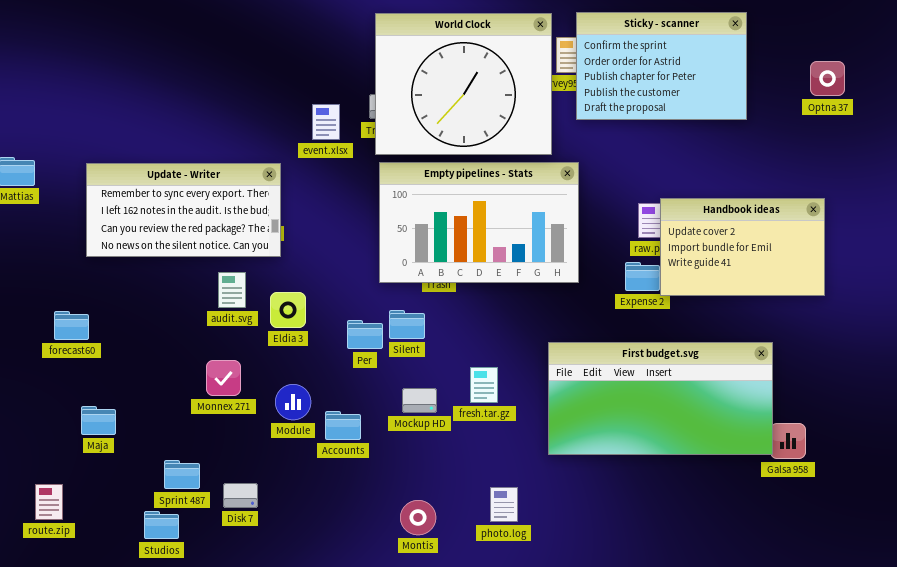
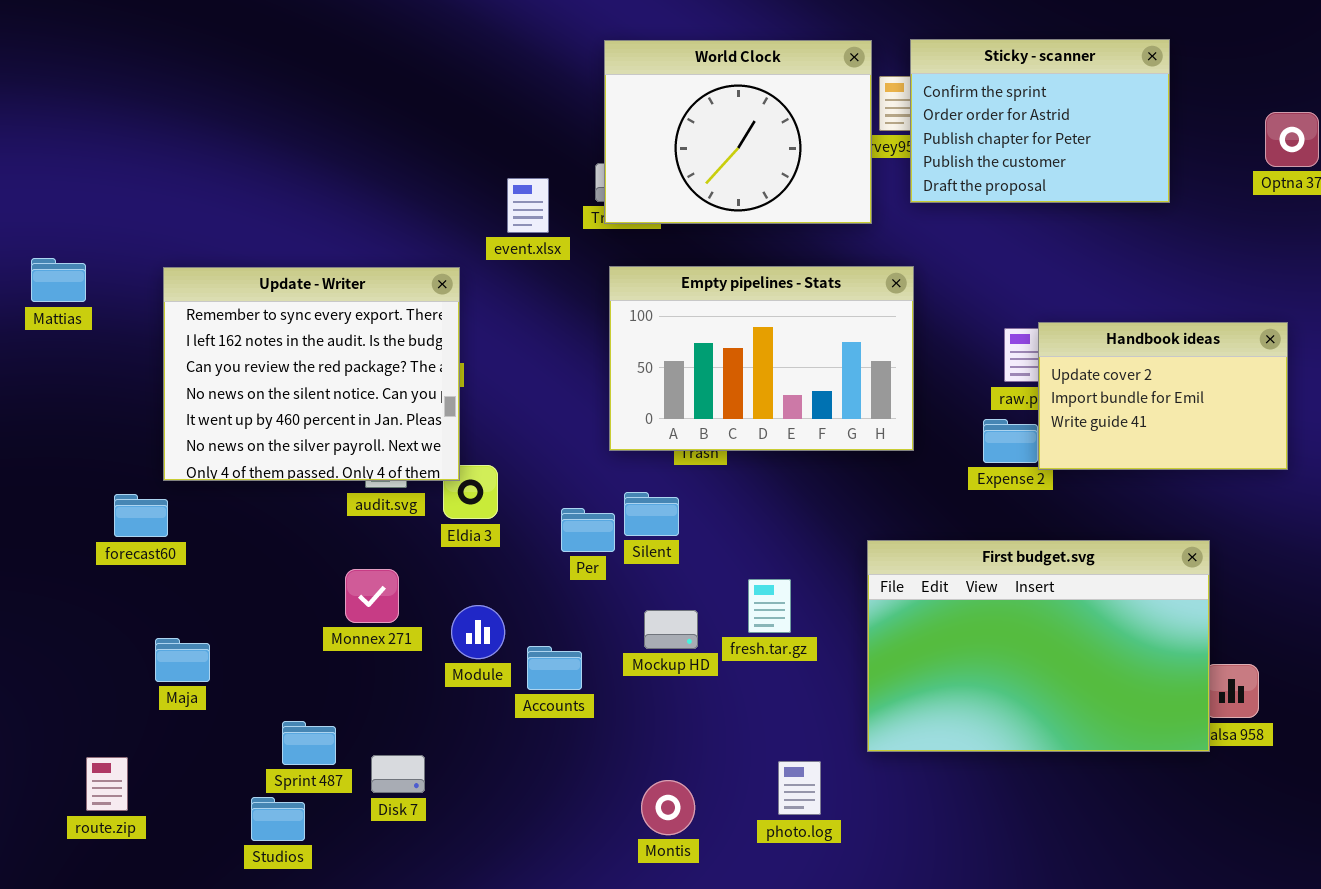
World Clock: [375,13,552,155] -> [604,40,872,224], resized
Update - Writer: [86,163,281,257] -> [163,267,460,481], resized
First budget.svg: [548,342,773,455] -> [867,540,1210,752], resized

